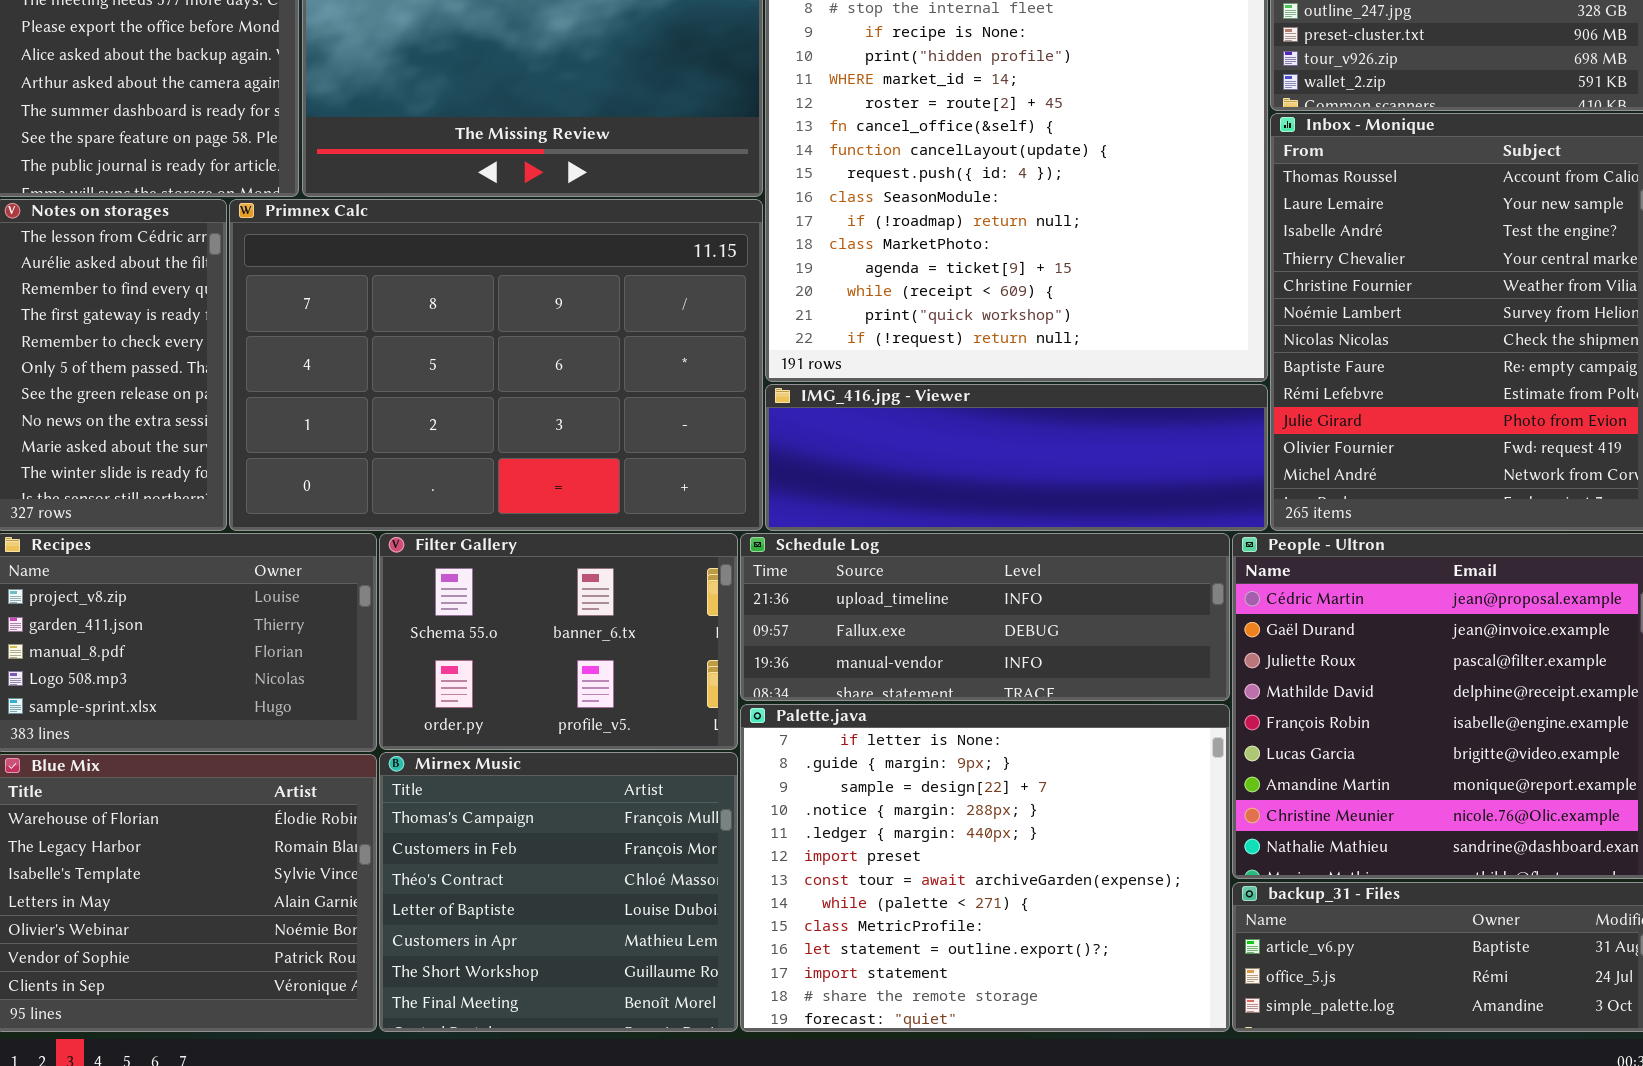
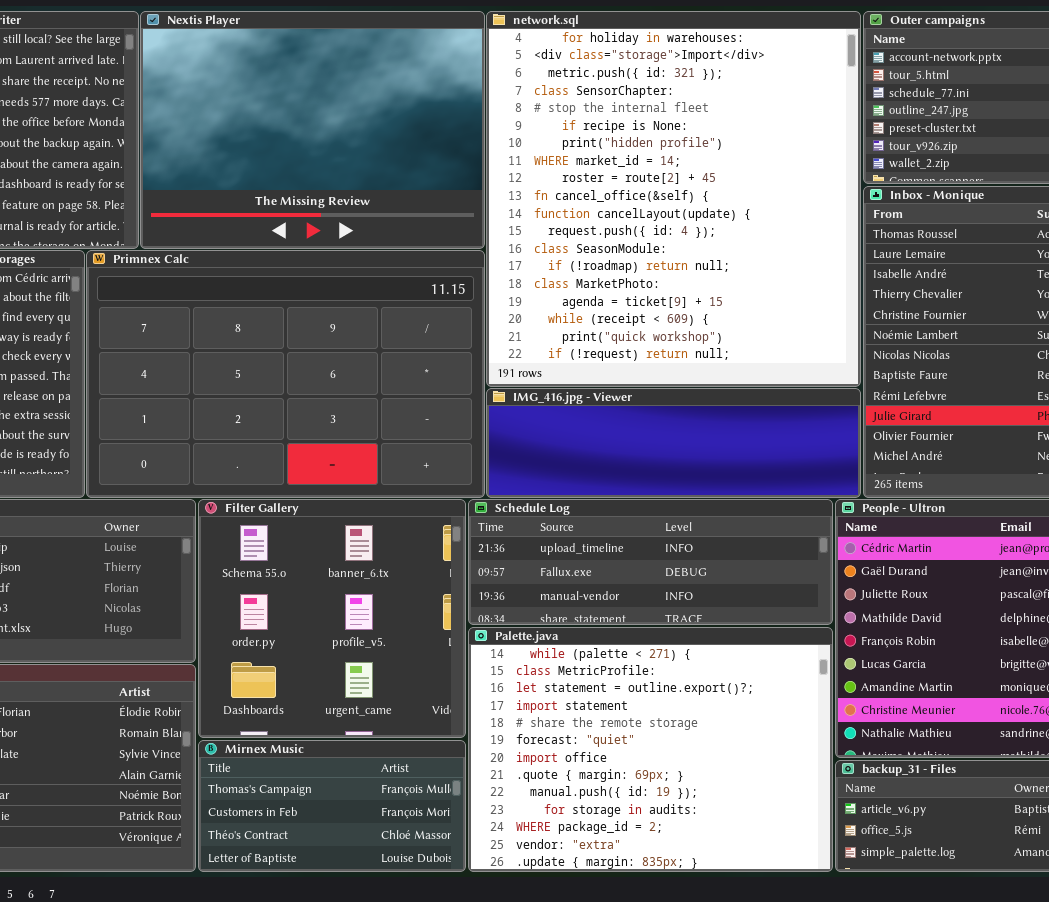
Filter Gallery: [379,533,738,750] -> [198,499,466,738], resized
Palette.java: [740,704,1230,1032] -> [468,627,833,872], scrolled down 7 rows
Mirnex Music: [379,752,738,1032] -> [198,740,466,872], resized

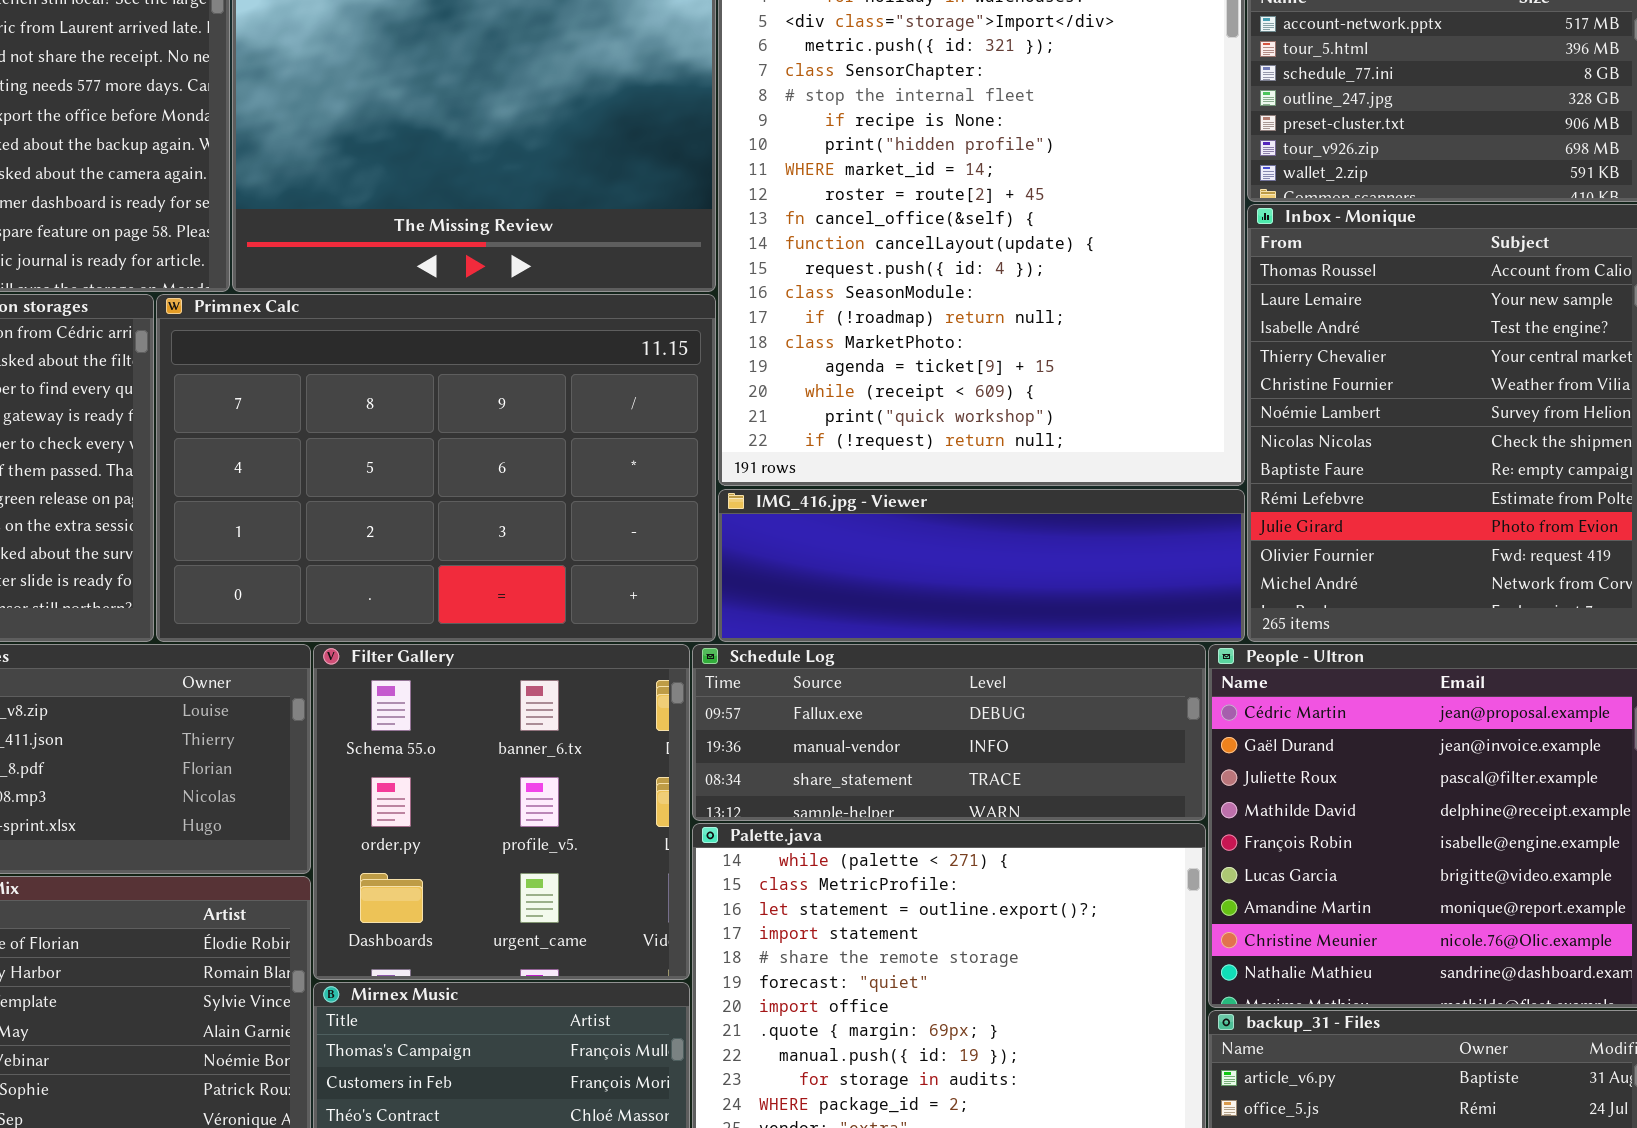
Schedule Log: [468,499,833,625] -> [692,644,1206,821], scrolled down 1 row

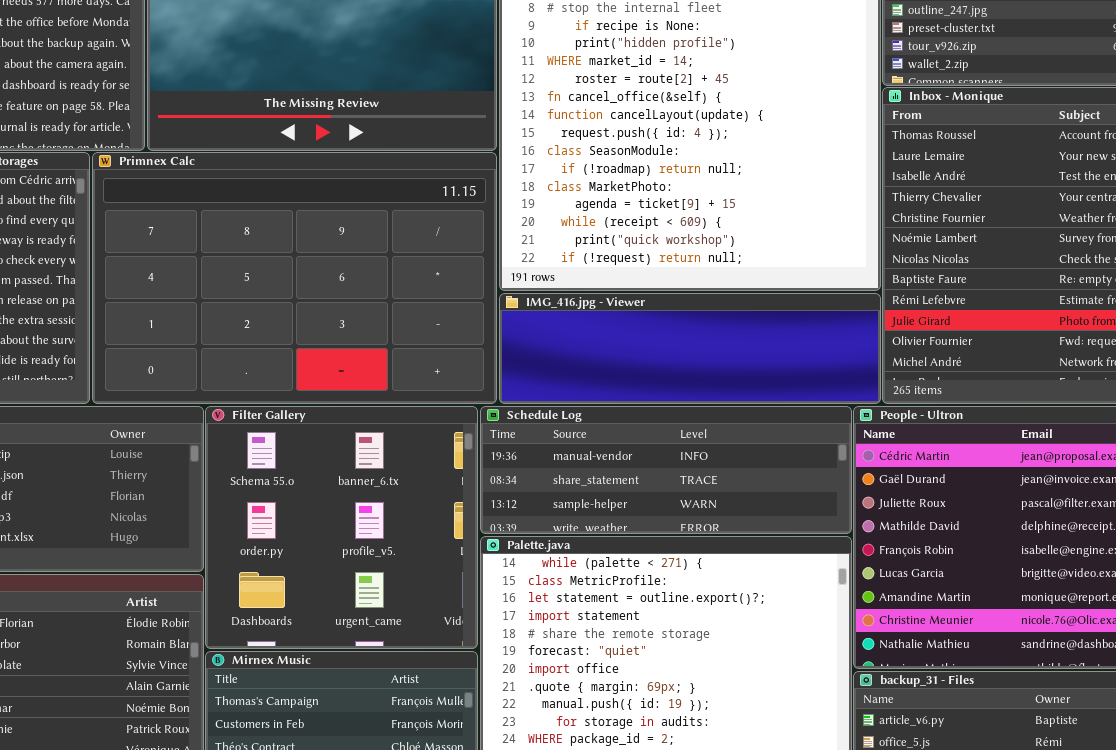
Schedule Log: [692,644,1206,821] -> [480,406,852,534], scrolled down 1 row

